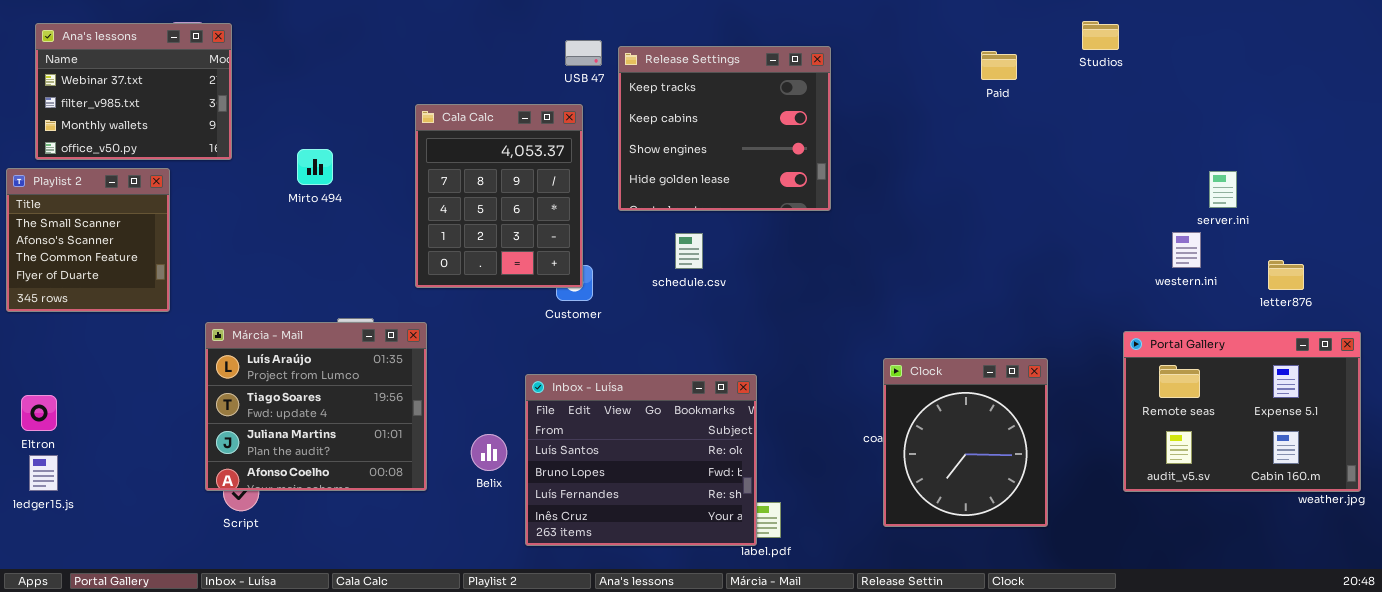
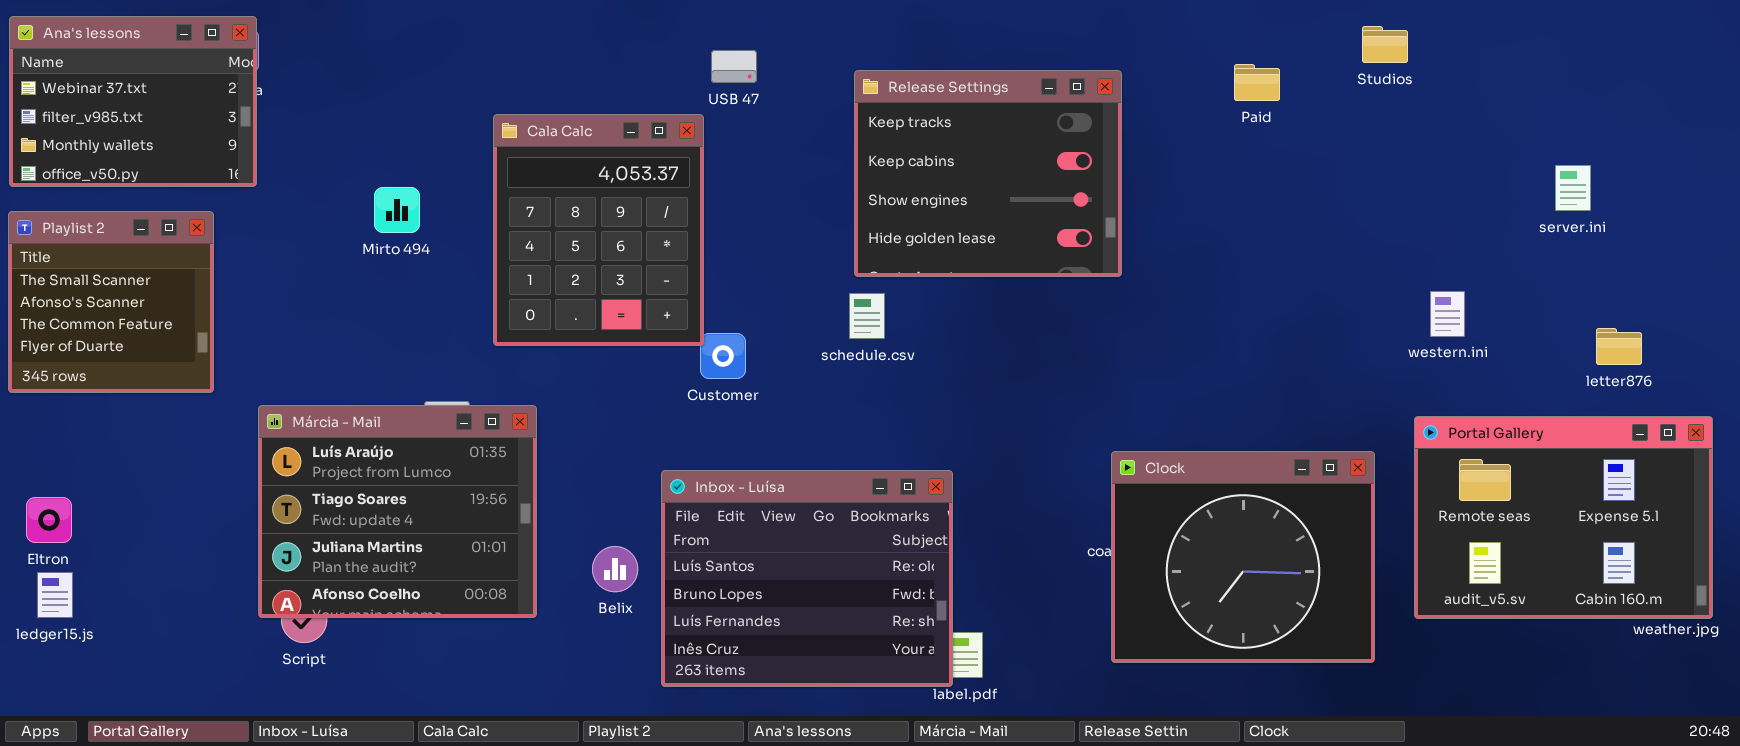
Ana's lessons: [35,23,232,160] -> [9,16,257,187], moved
Release Settings: [618,46,831,211] -> [854,70,1122,277], moved
Cala Calc: [415,104,583,288] -> [493,114,704,346], moved
server.ini: [1209,171,1237,208] -> [1555,165,1591,211], moved
western.ini: [1172,232,1201,268] -> [1430,291,1465,337], moved
Clock: [883,358,1048,527] -> [1111,451,1375,663], resized

